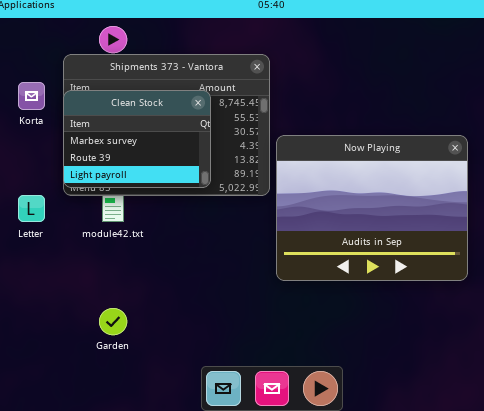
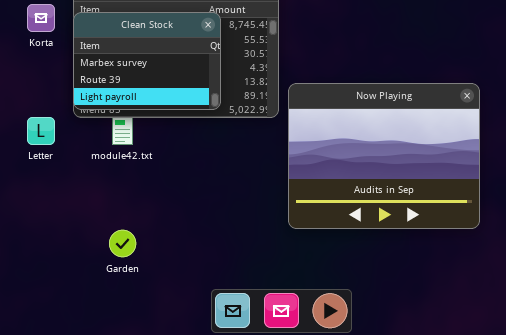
Now Playing: [276,135,468,281] -> [288,83,480,229], moved

